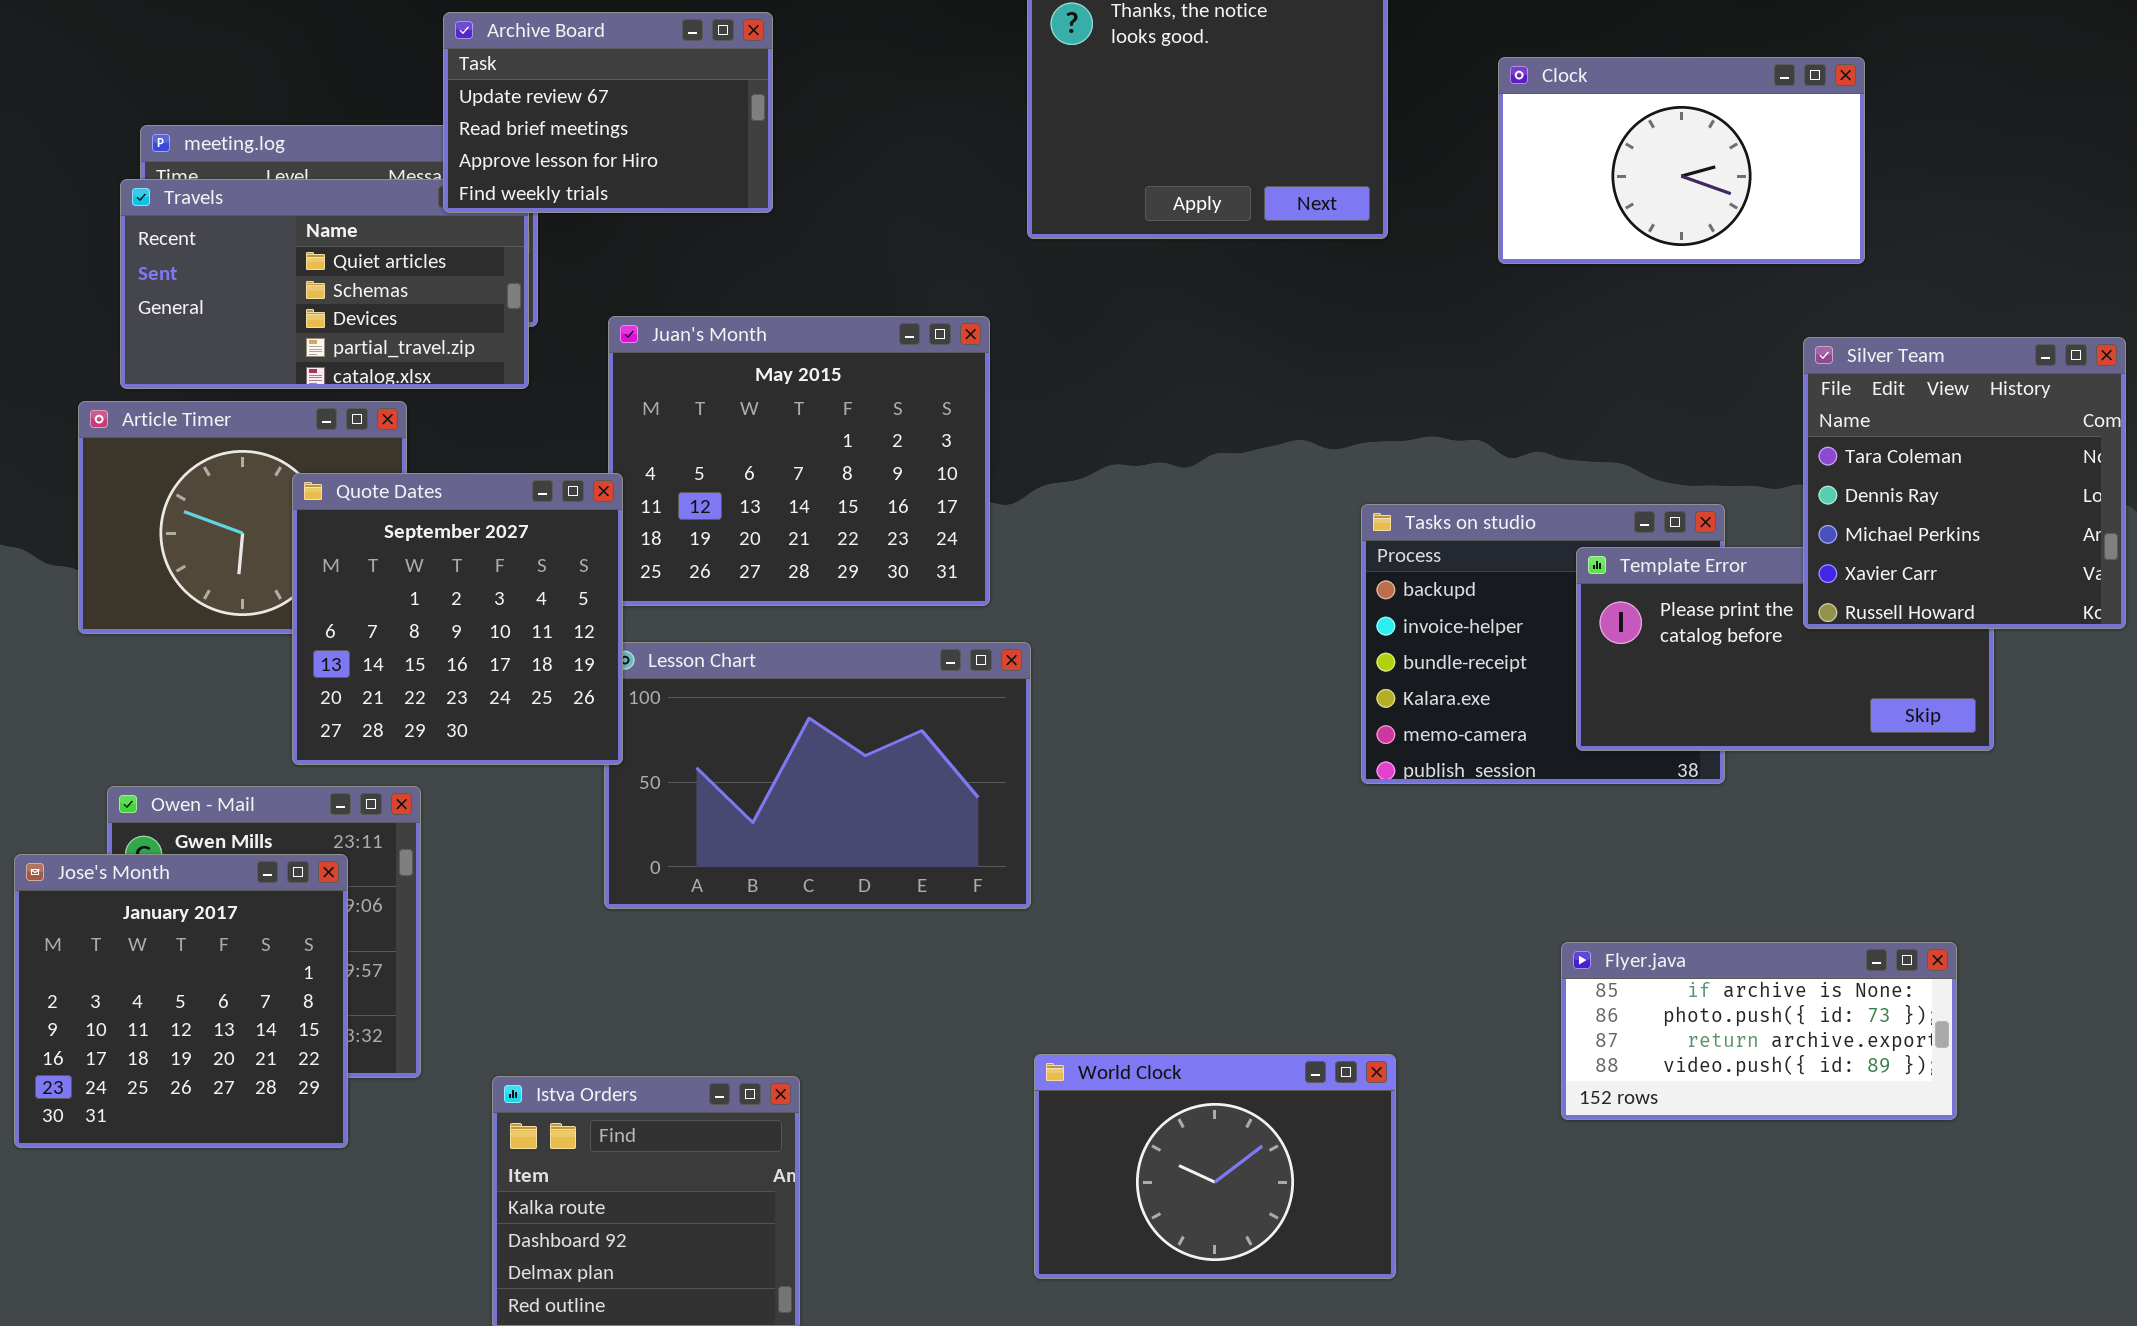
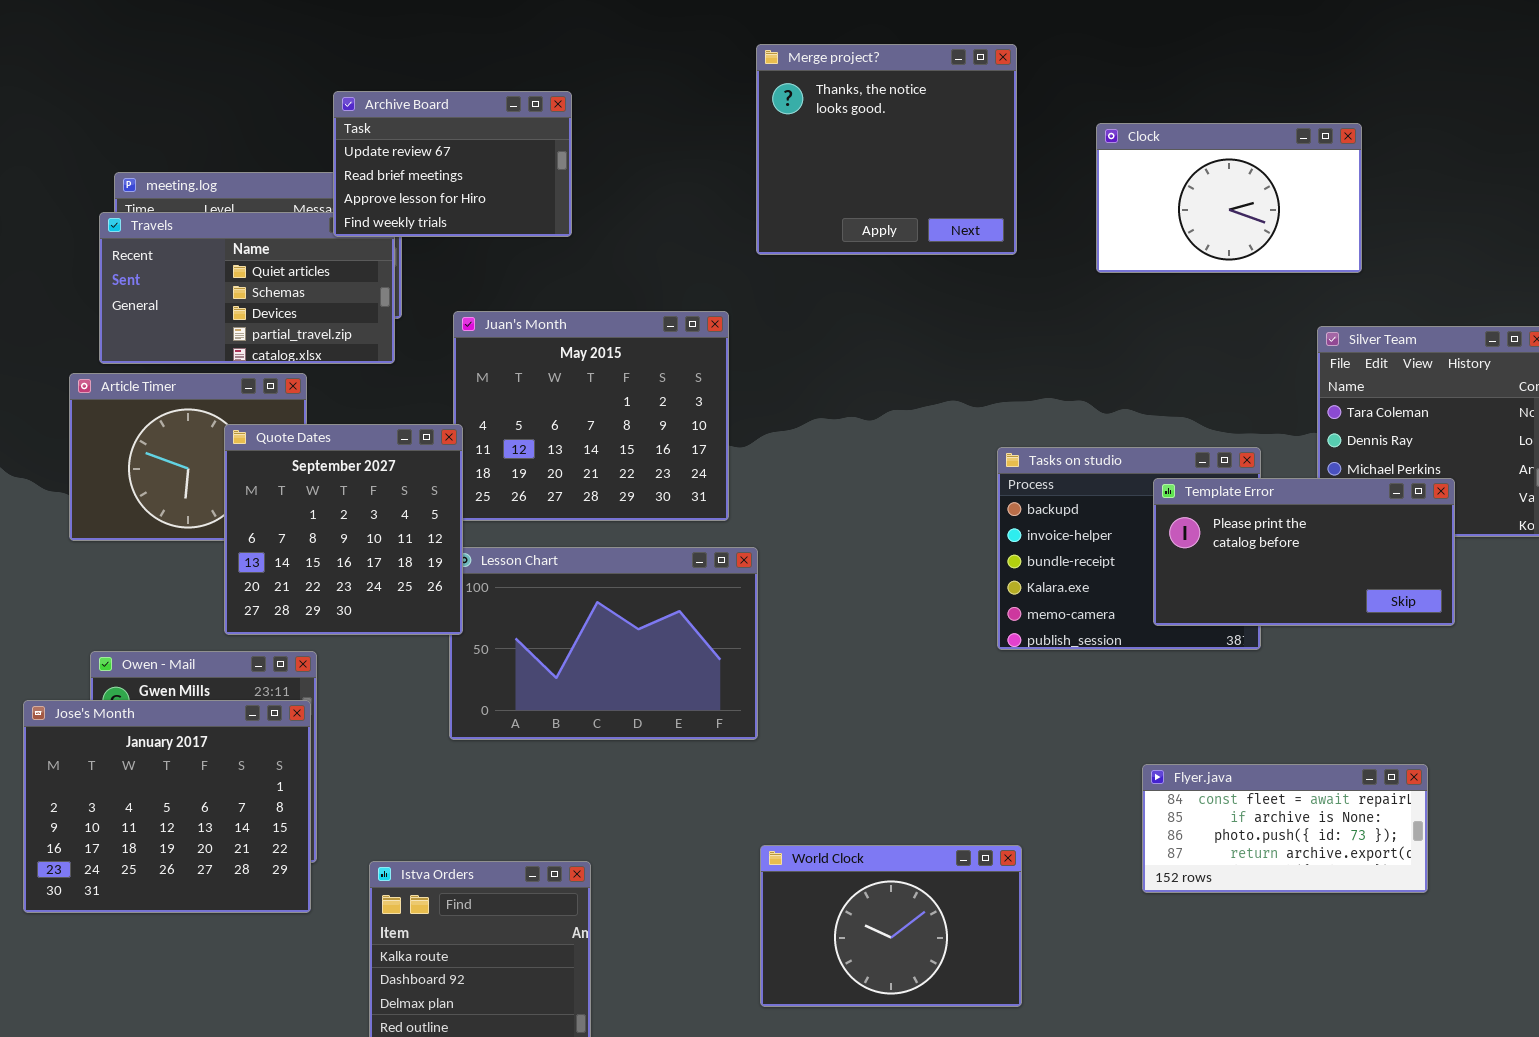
Template Error: [1576,547,1994,751] -> [1153,478,1455,626], raised
Jose's Month: [14,854,348,1148] -> [23,700,311,913], resized
Flyer.java: [1561,942,1957,1120] -> [1142,764,1428,893], scrolled up 1 row

